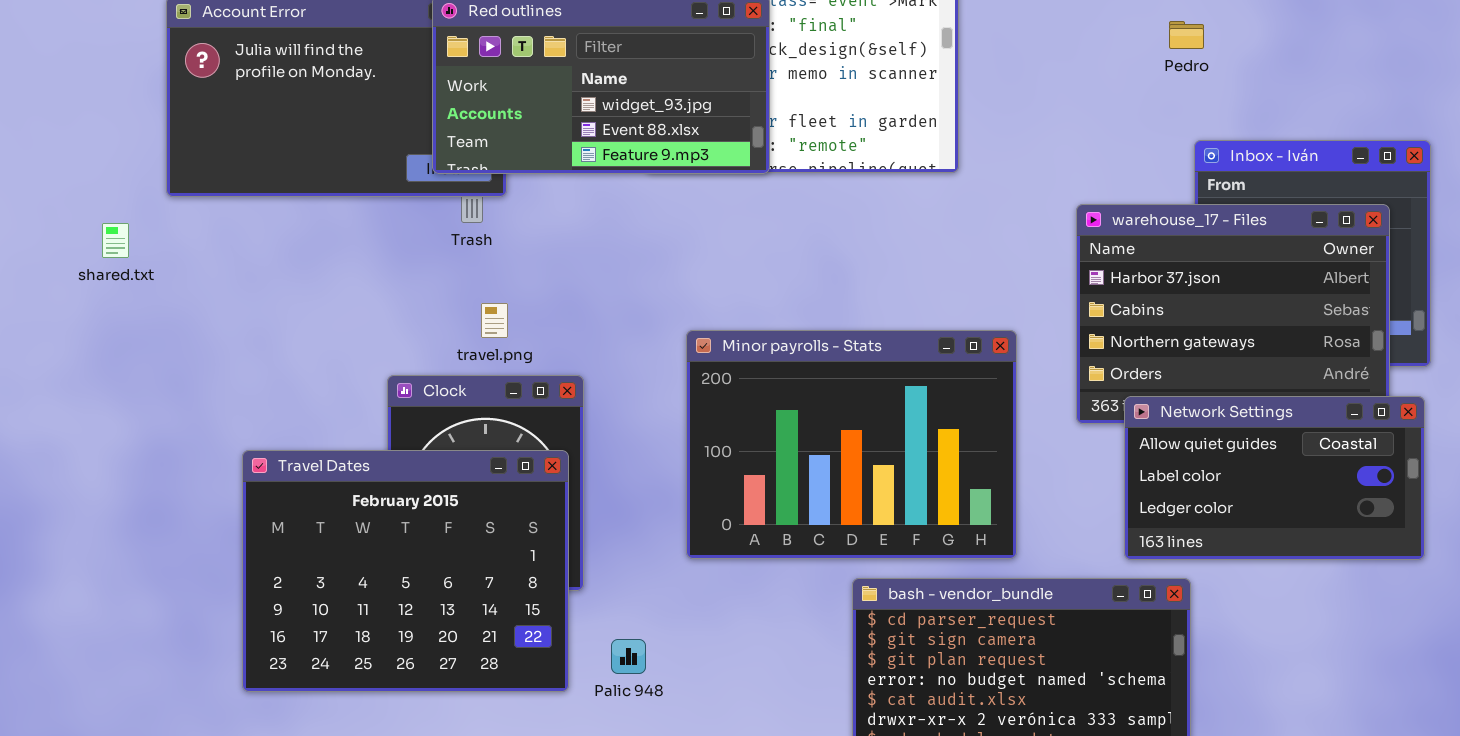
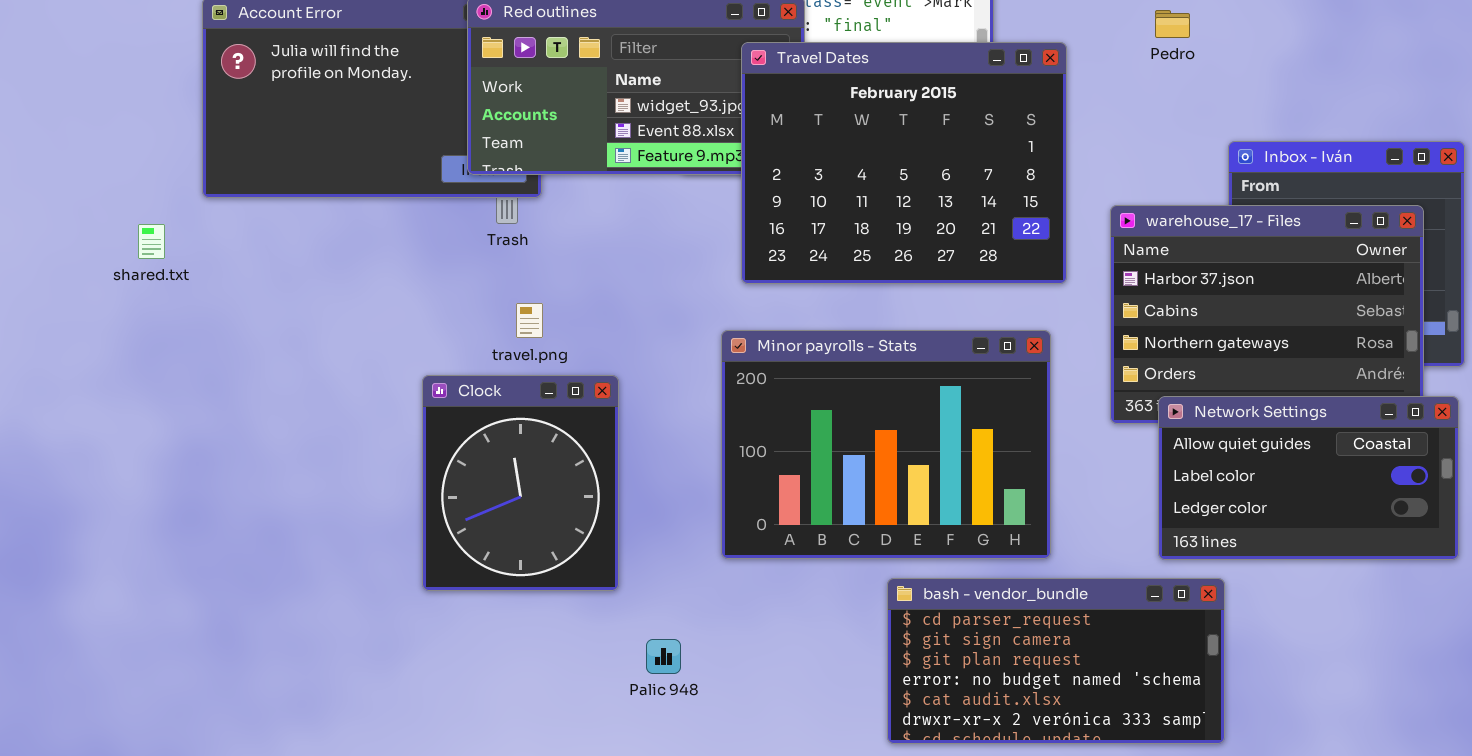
Pedro: [1169,21,1204,49] -> [1155,10,1190,38], moved
Travel Dates: [242,450,569,692] -> [741,42,1067,284], moved

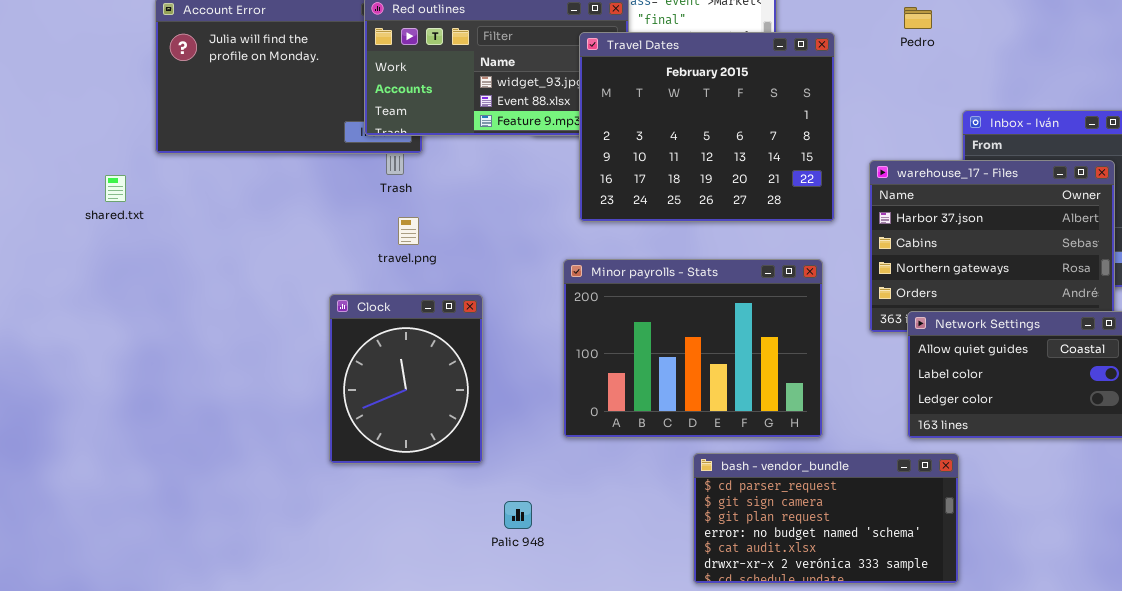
travel.png: [516,303,543,338] -> [398,217,419,245], moved

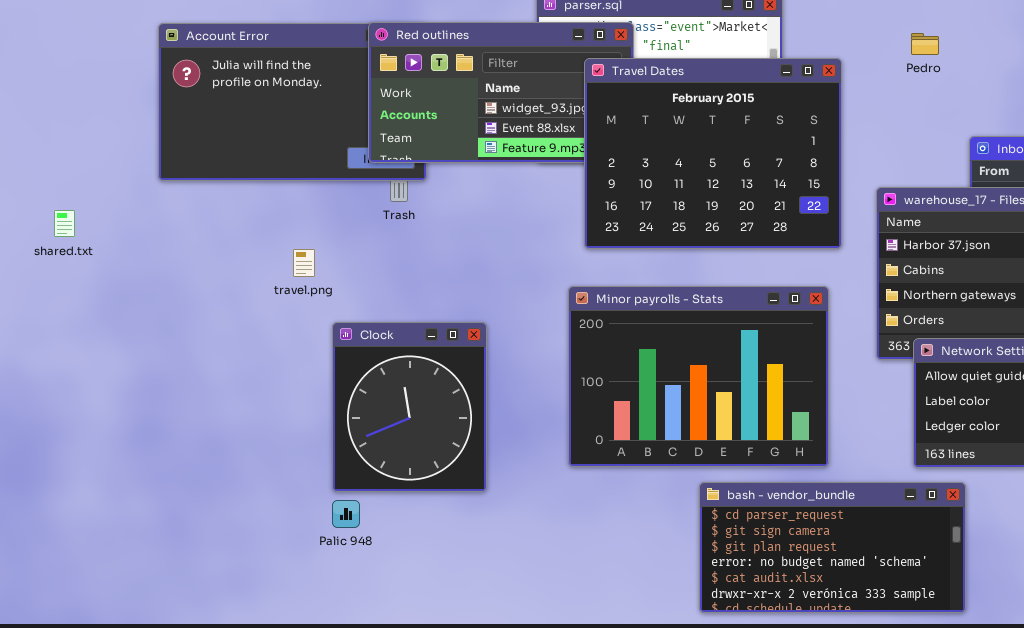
shared.txt: [105,175,126,202] -> [54,210,75,237], moved
travel.png: [398,217,419,245] -> [293,249,315,277], moved
Palic 948: [504,501,532,529] -> [332,500,360,528], moved

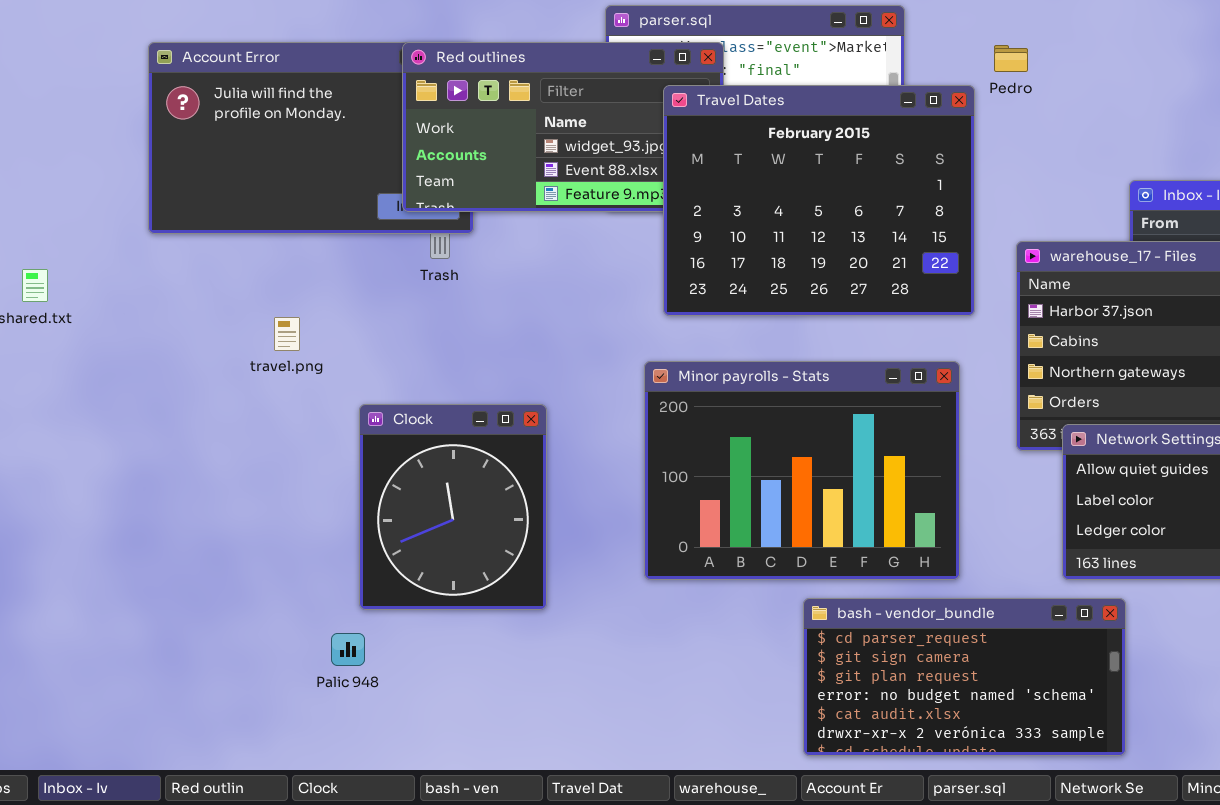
Pedro: [911,33,939,55] -> [994,45,1028,72], moved
travel.png: [293,249,315,277] -> [274,317,300,351], moved
Palic 948: [332,500,360,528] -> [331,633,365,666], moved

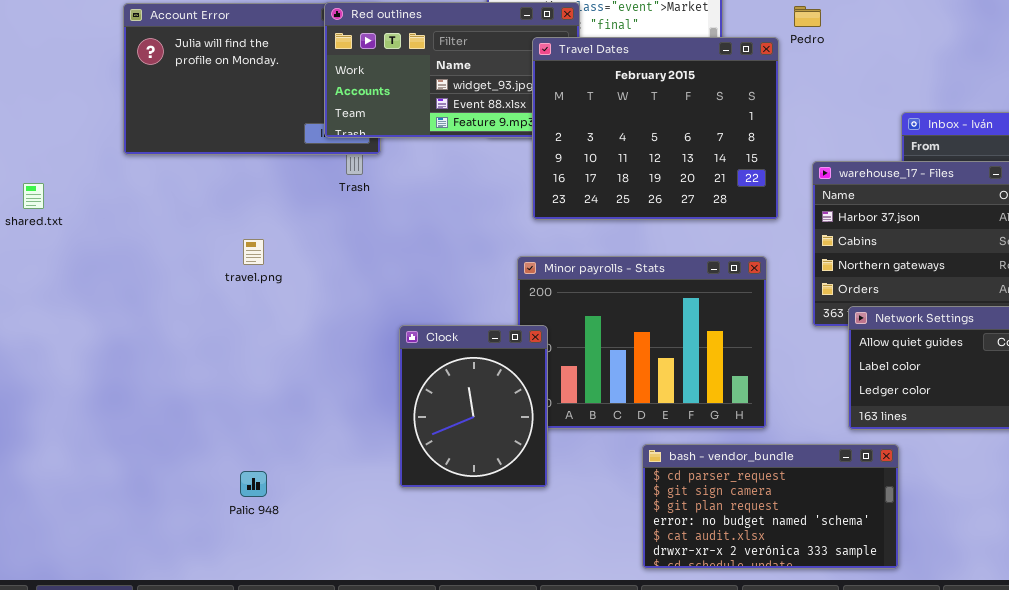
travel.png: [274,317,300,351] -> [243,239,264,265], moved
Clock: [359,404,547,610] -> [399,325,548,488], moved
Palic 948: [331,633,365,666] -> [240,471,267,497], moved

